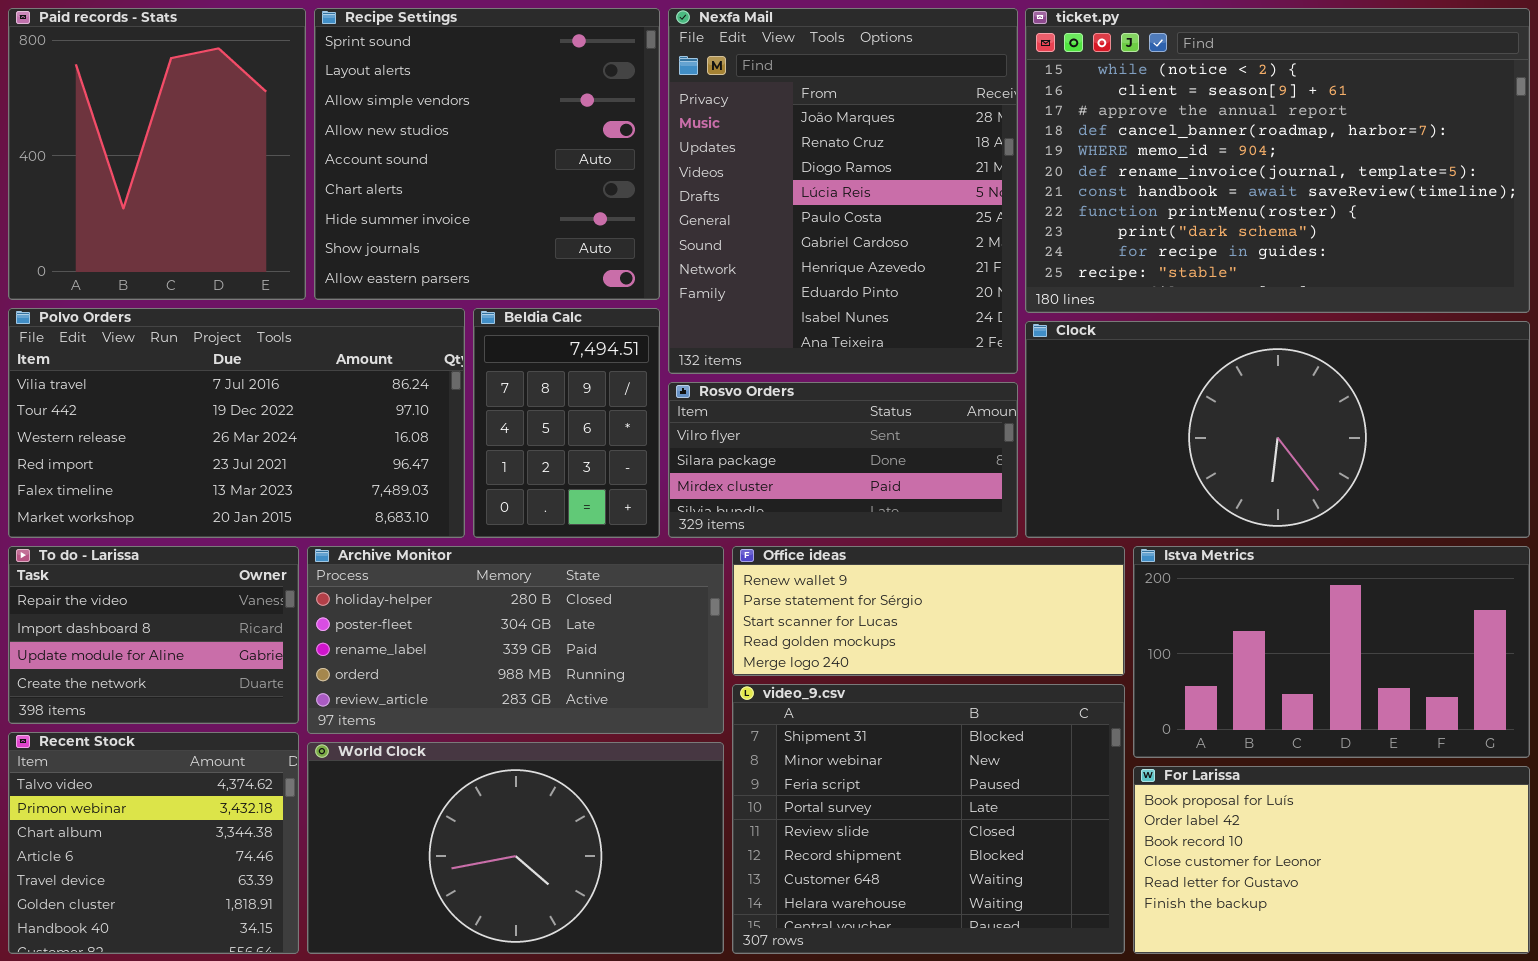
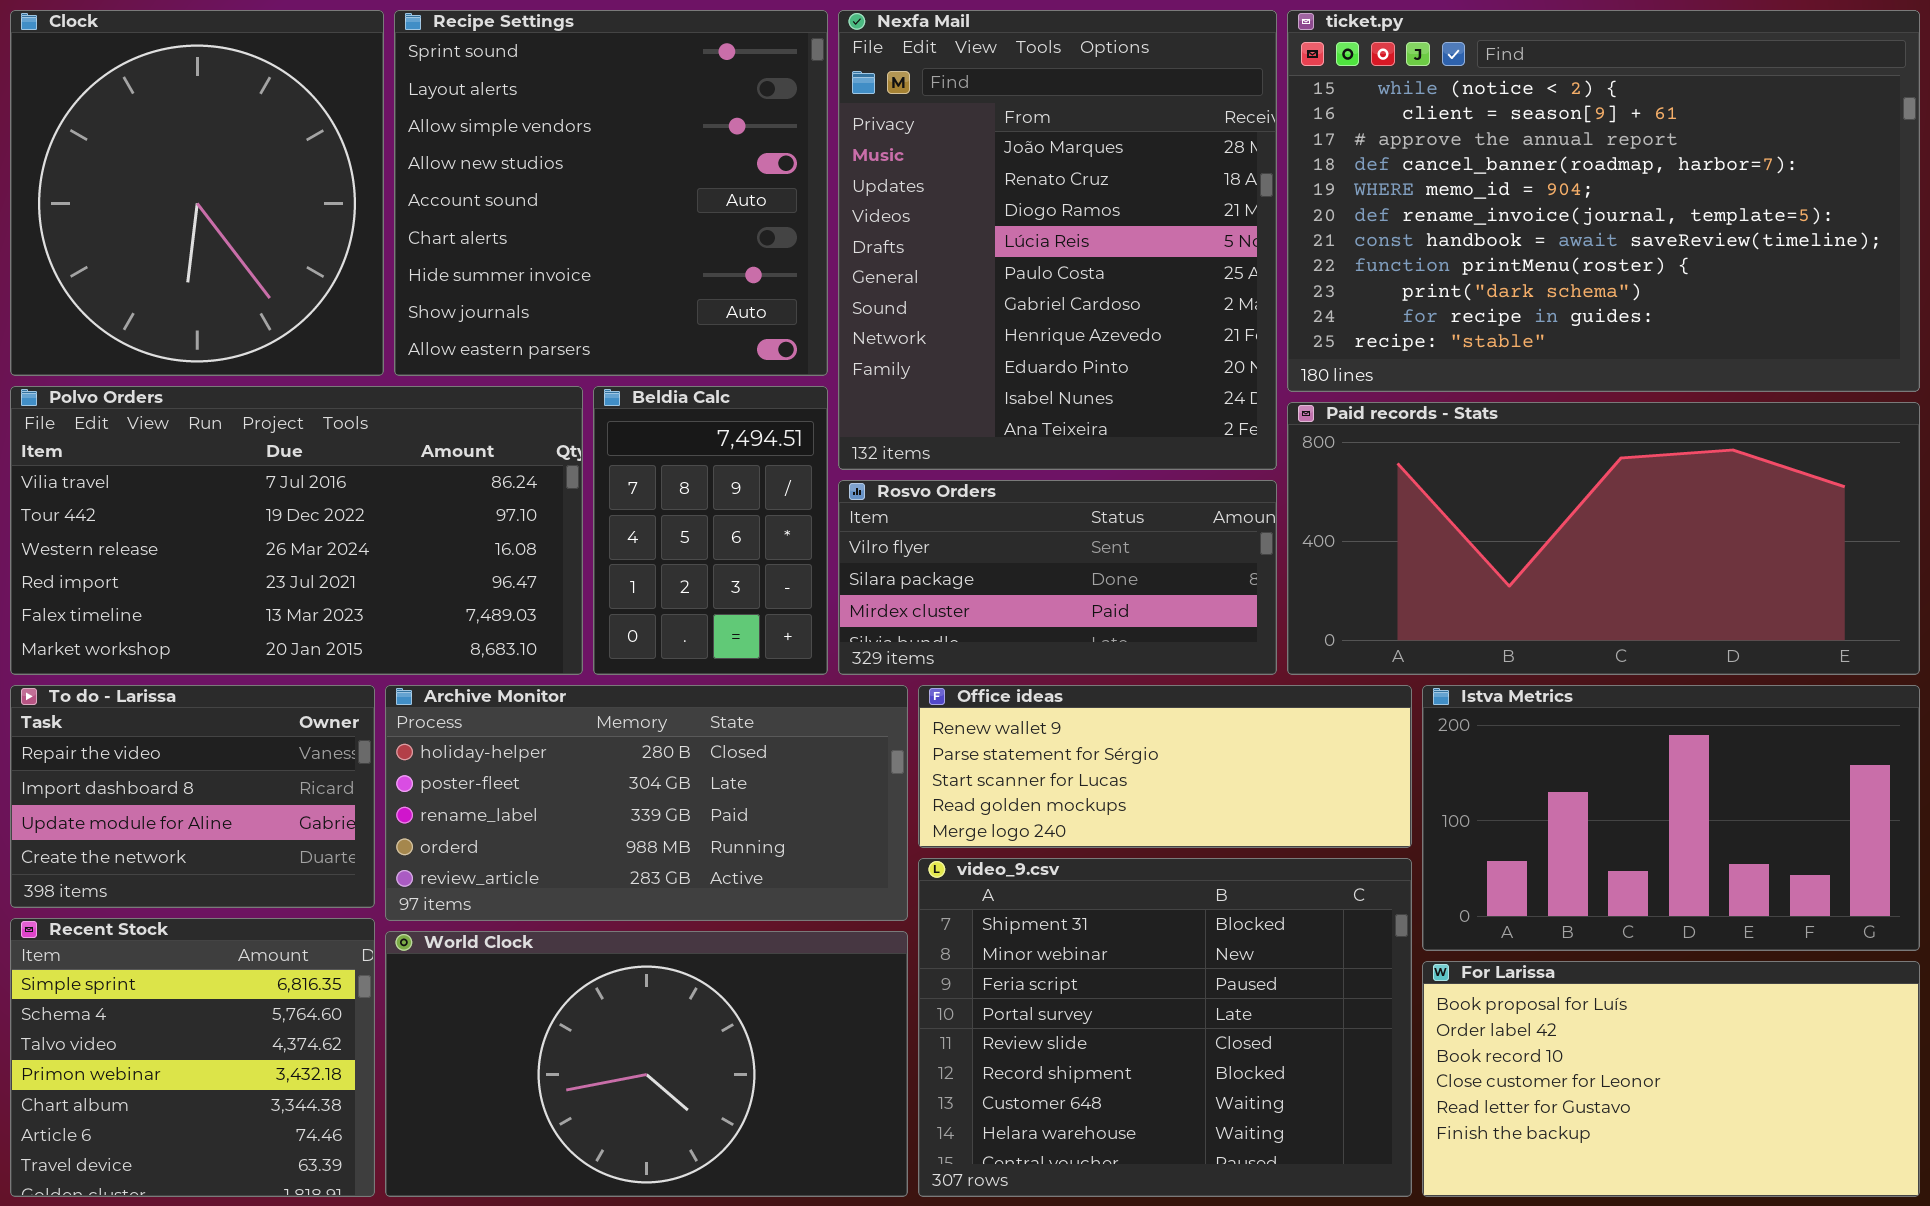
Paid records - Stats: [8,8,306,300] -> [1287,402,1920,675], moved, resized
Clock: [1025,321,1530,538] -> [10,10,384,376], moved, resized
Recent Stock: [8,732,299,954] -> [10,918,375,1197], scrolled up 2 rows

